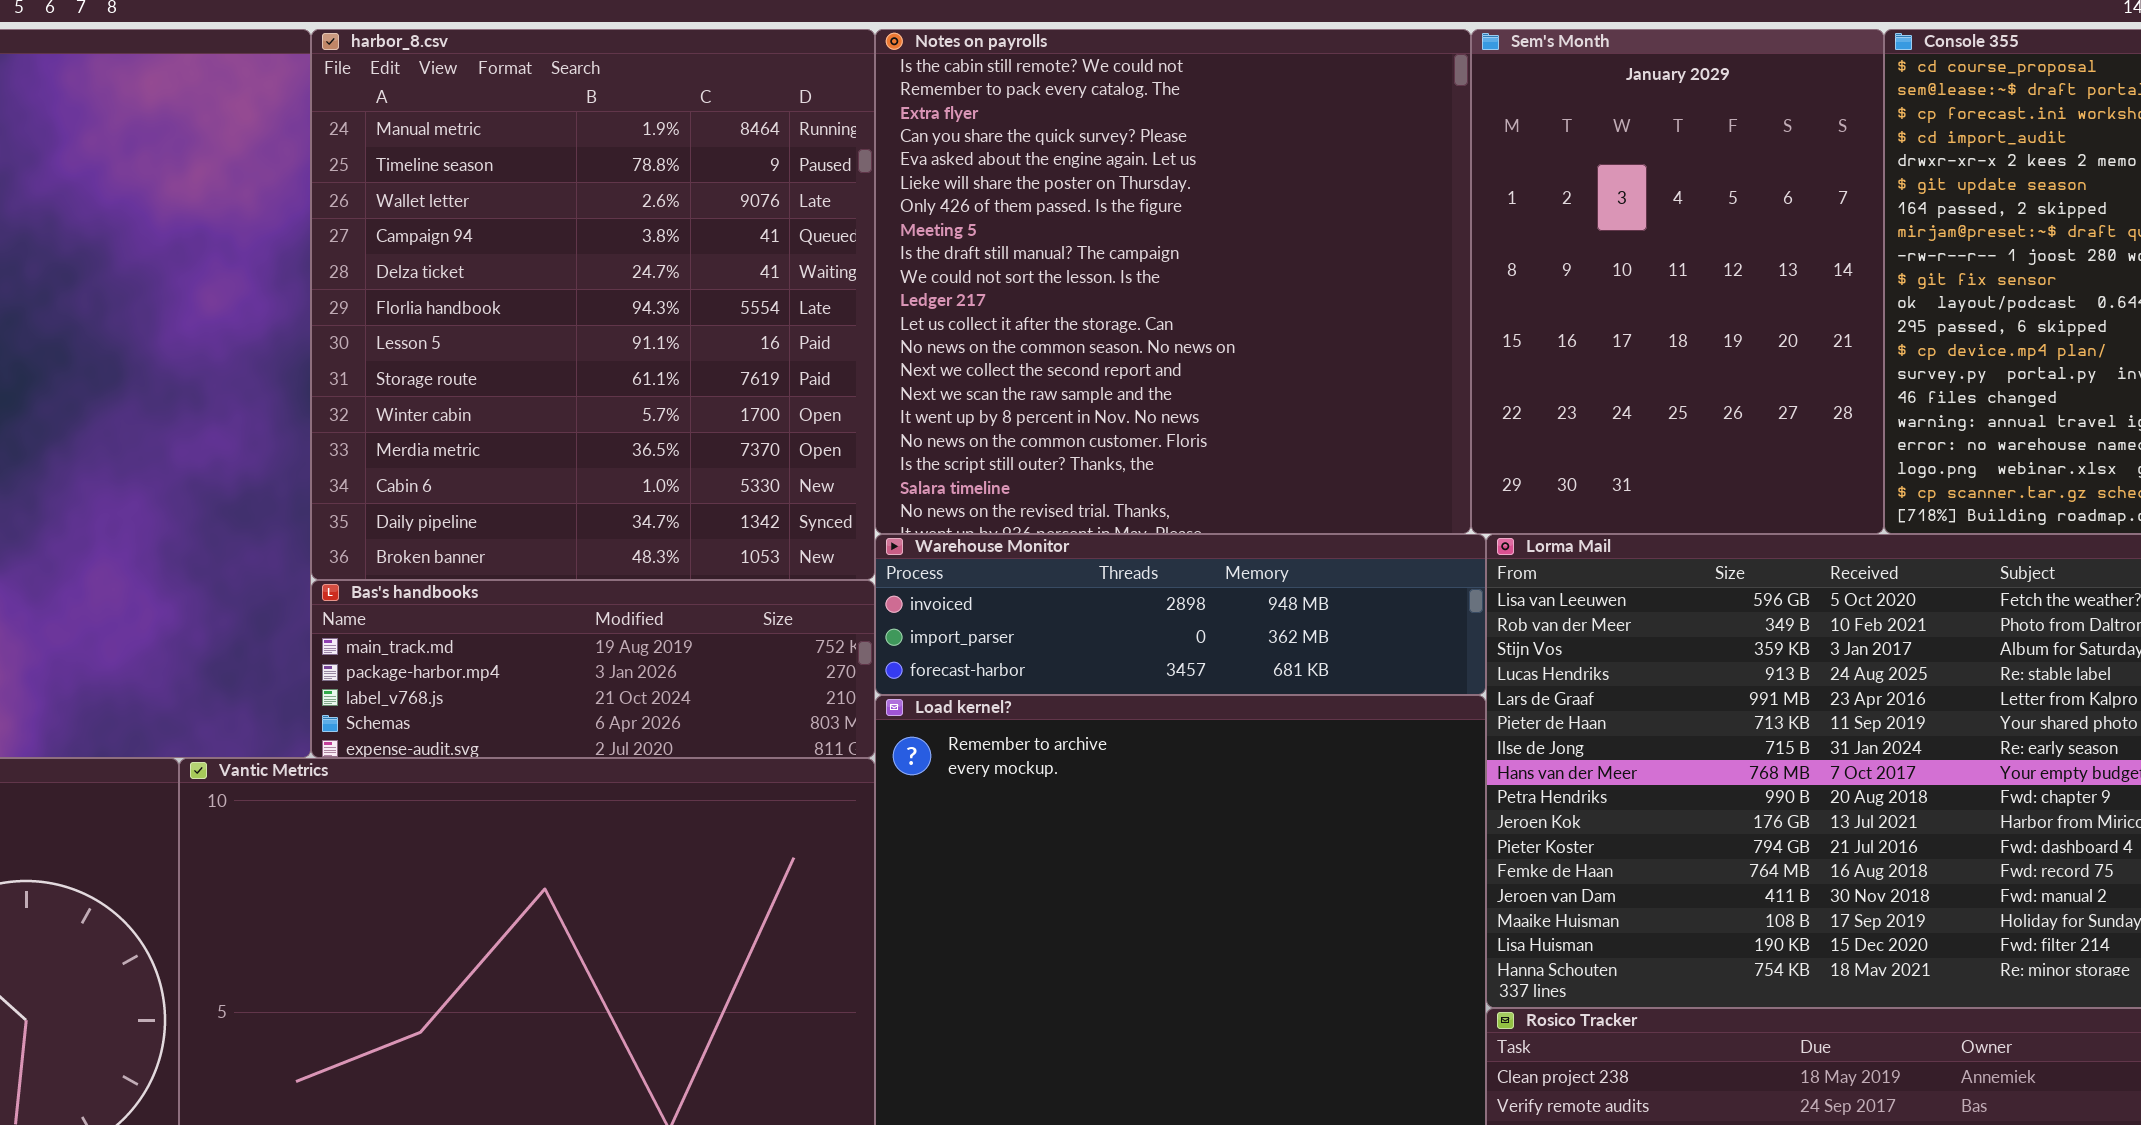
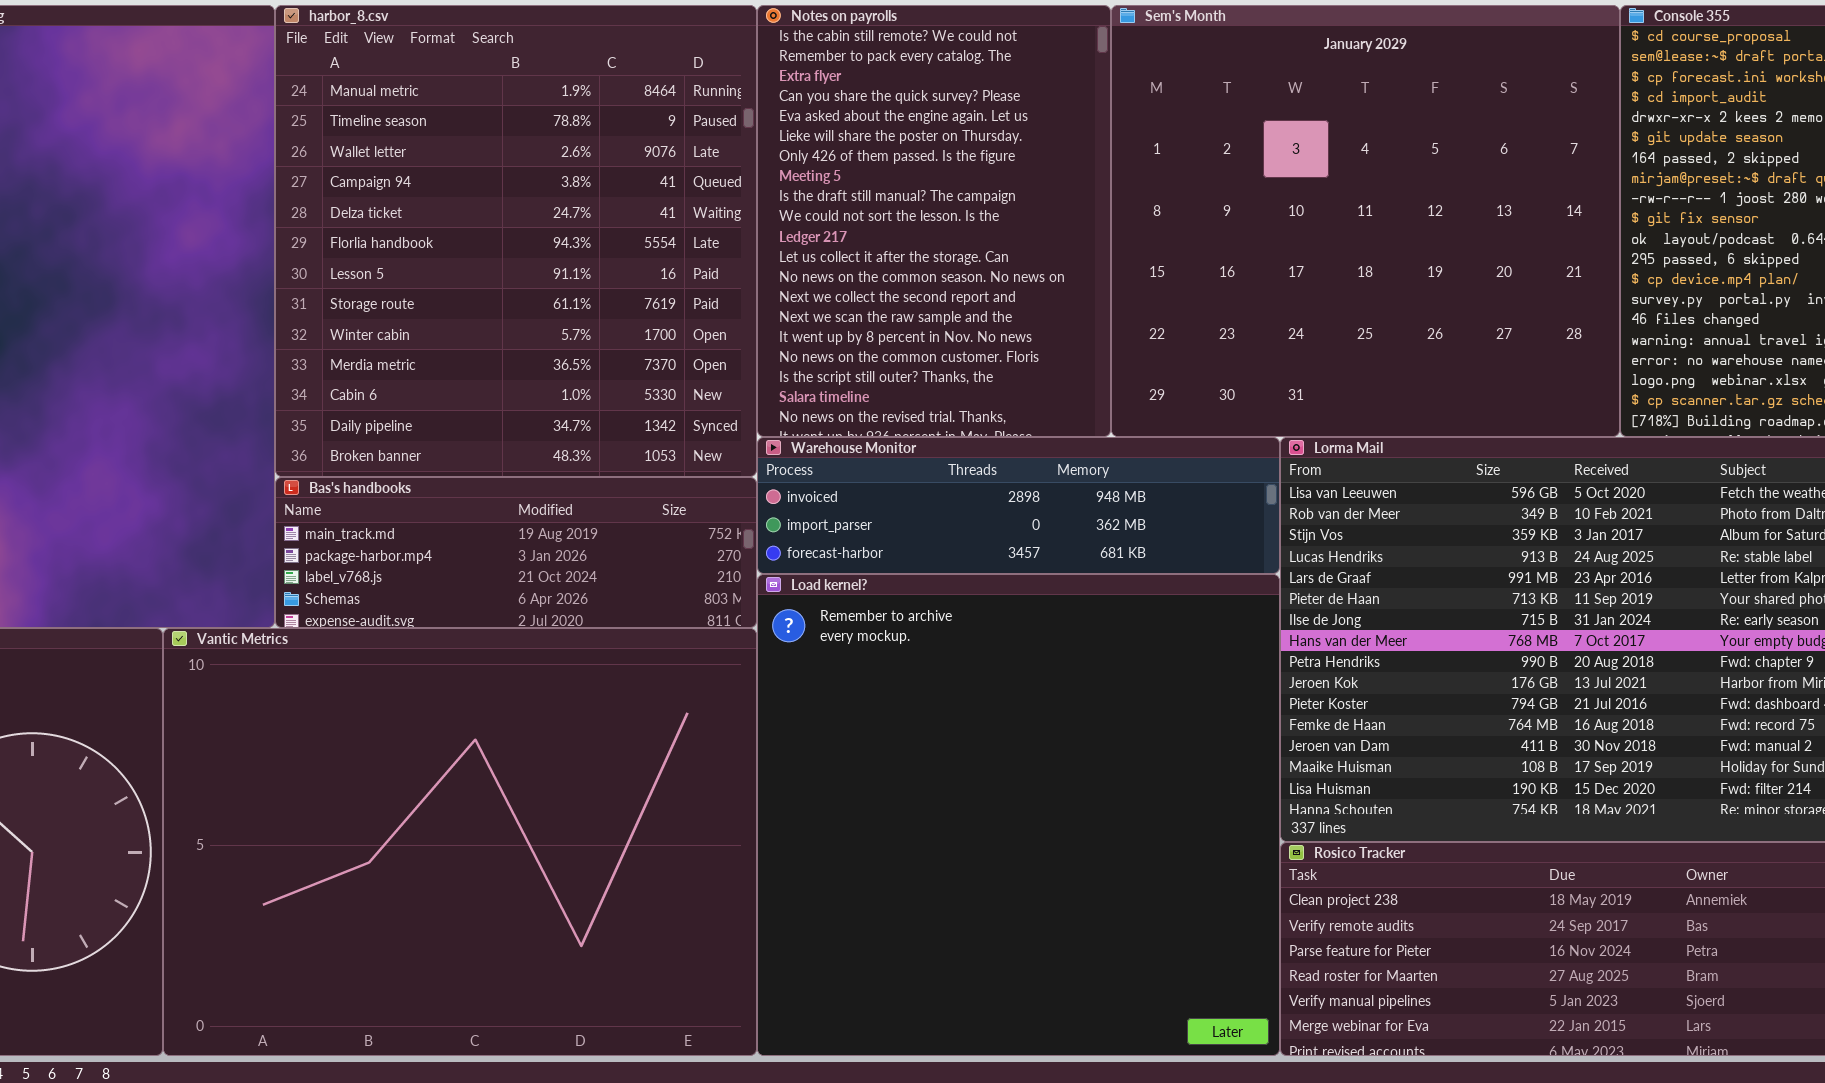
Notes on payrolls: [875,29,1471,534] -> [757,5,1111,437], resized
Sem's Month: [1471,29,1884,534] -> [1111,5,1620,437], resized

